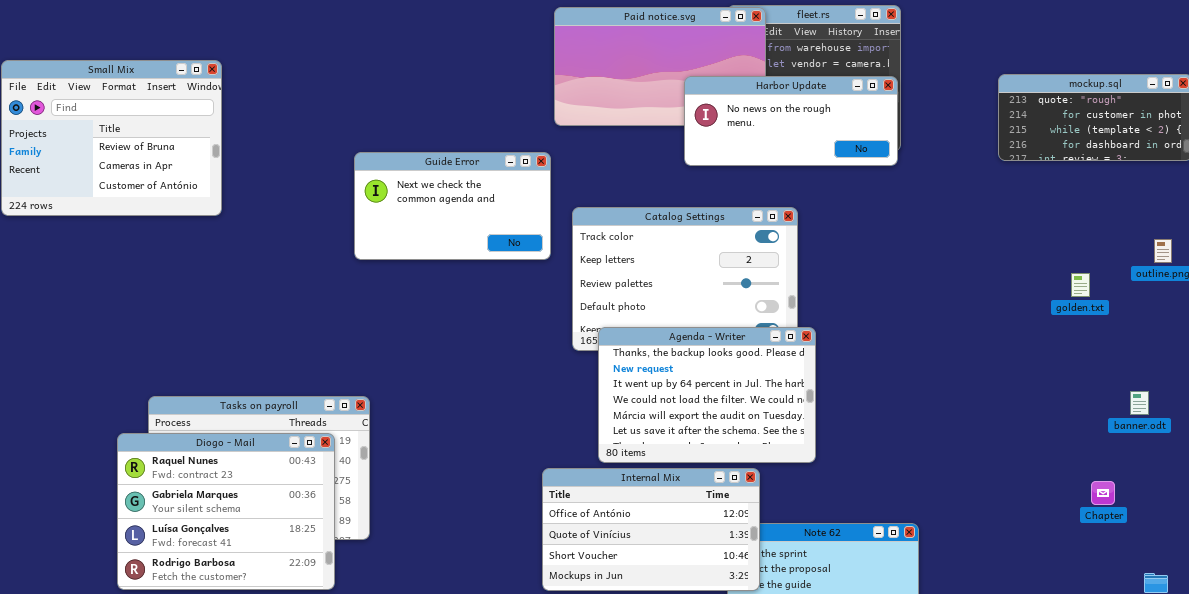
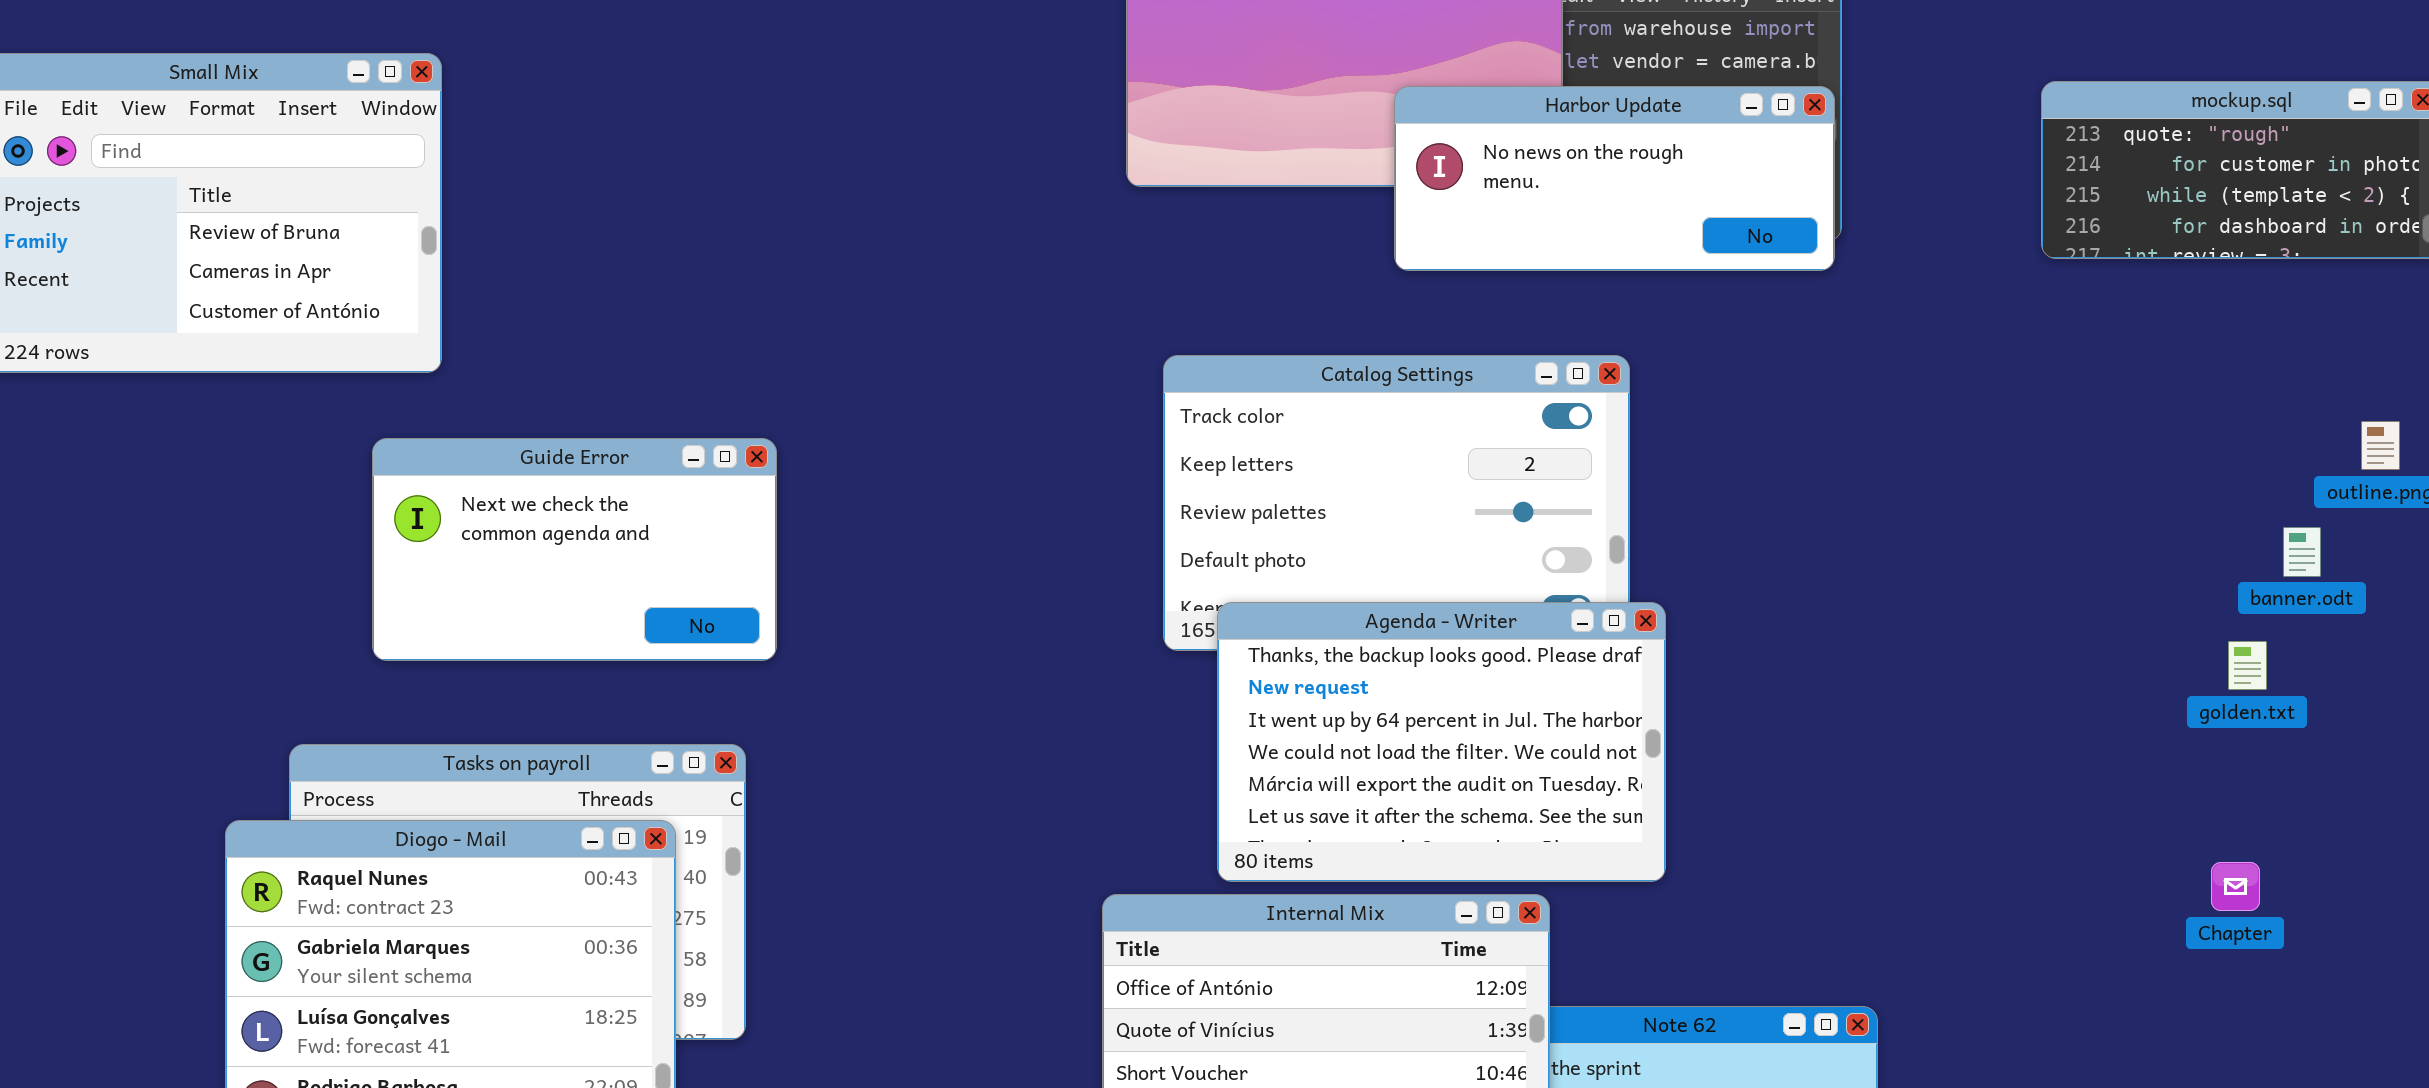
Guide Error: [354,152,551,260] -> [372,438,777,661], moved
golden.txt: [1071,273,1090,297] -> [2228,641,2267,690], moved
banner.odt: [1130,391,1149,415] -> [2283,527,2321,577], moved
Chapter: [1091,481,1115,505] -> [2211,862,2260,911], moved

